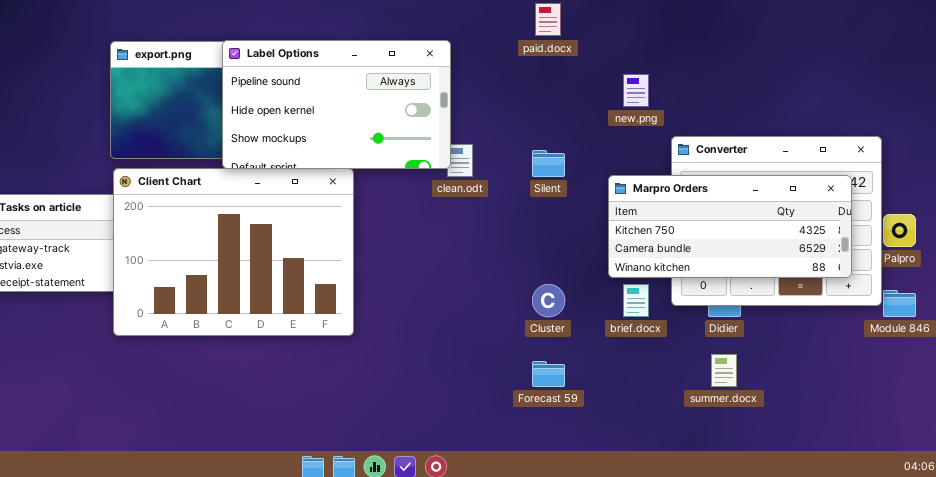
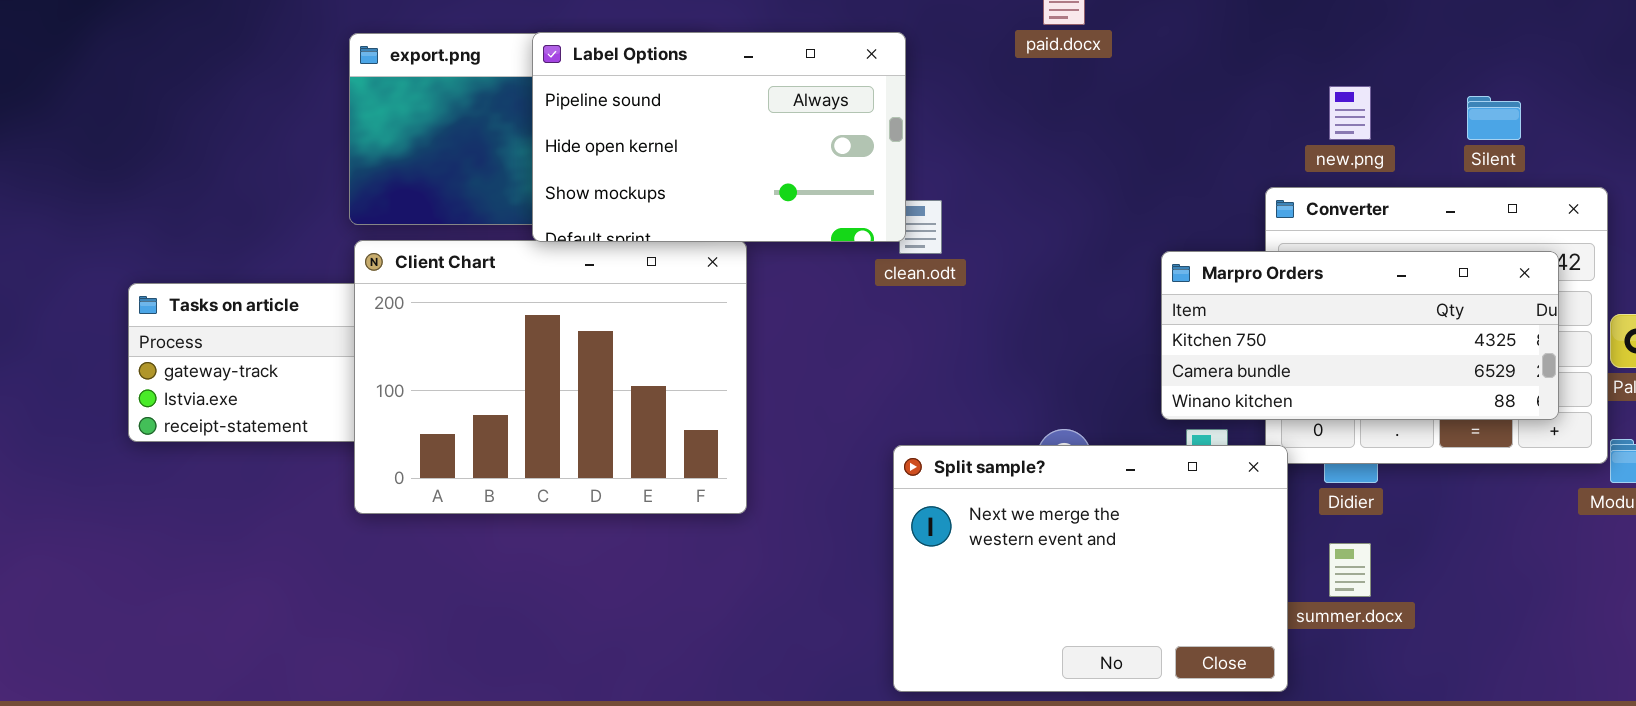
new.png: [623,74,649,107] -> [1329,86,1371,140], moved
Silent: [532,150,565,177] -> [1467,96,1521,140], moved
Split sample?: none -> [893,445,1288,692], opened

